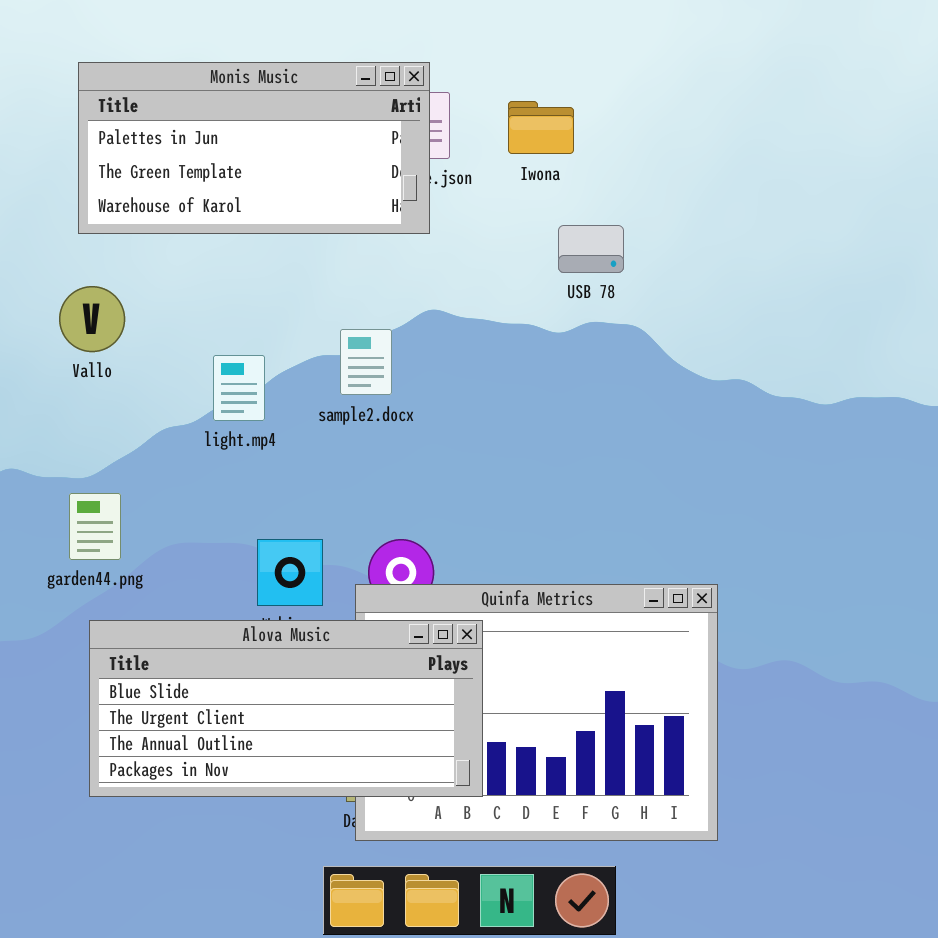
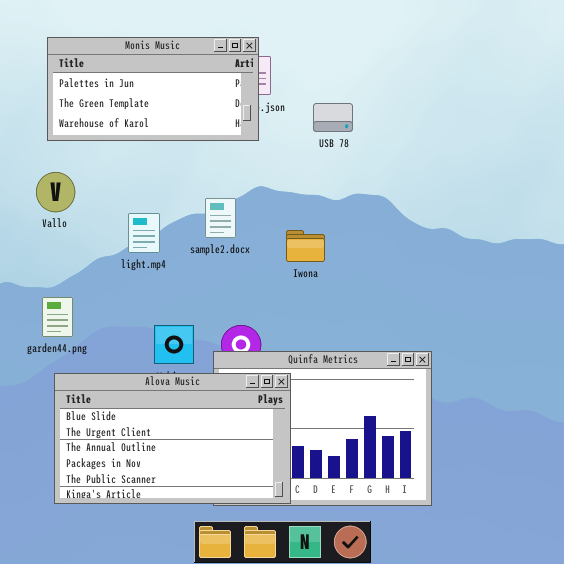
Iwona: [508,101,574,154] -> [286,230,325,262], moved
USB 78: [558,225,624,273] -> [313,103,353,132], moved
Alova Music: [89,620,483,797] -> [54,373,291,504], resized

